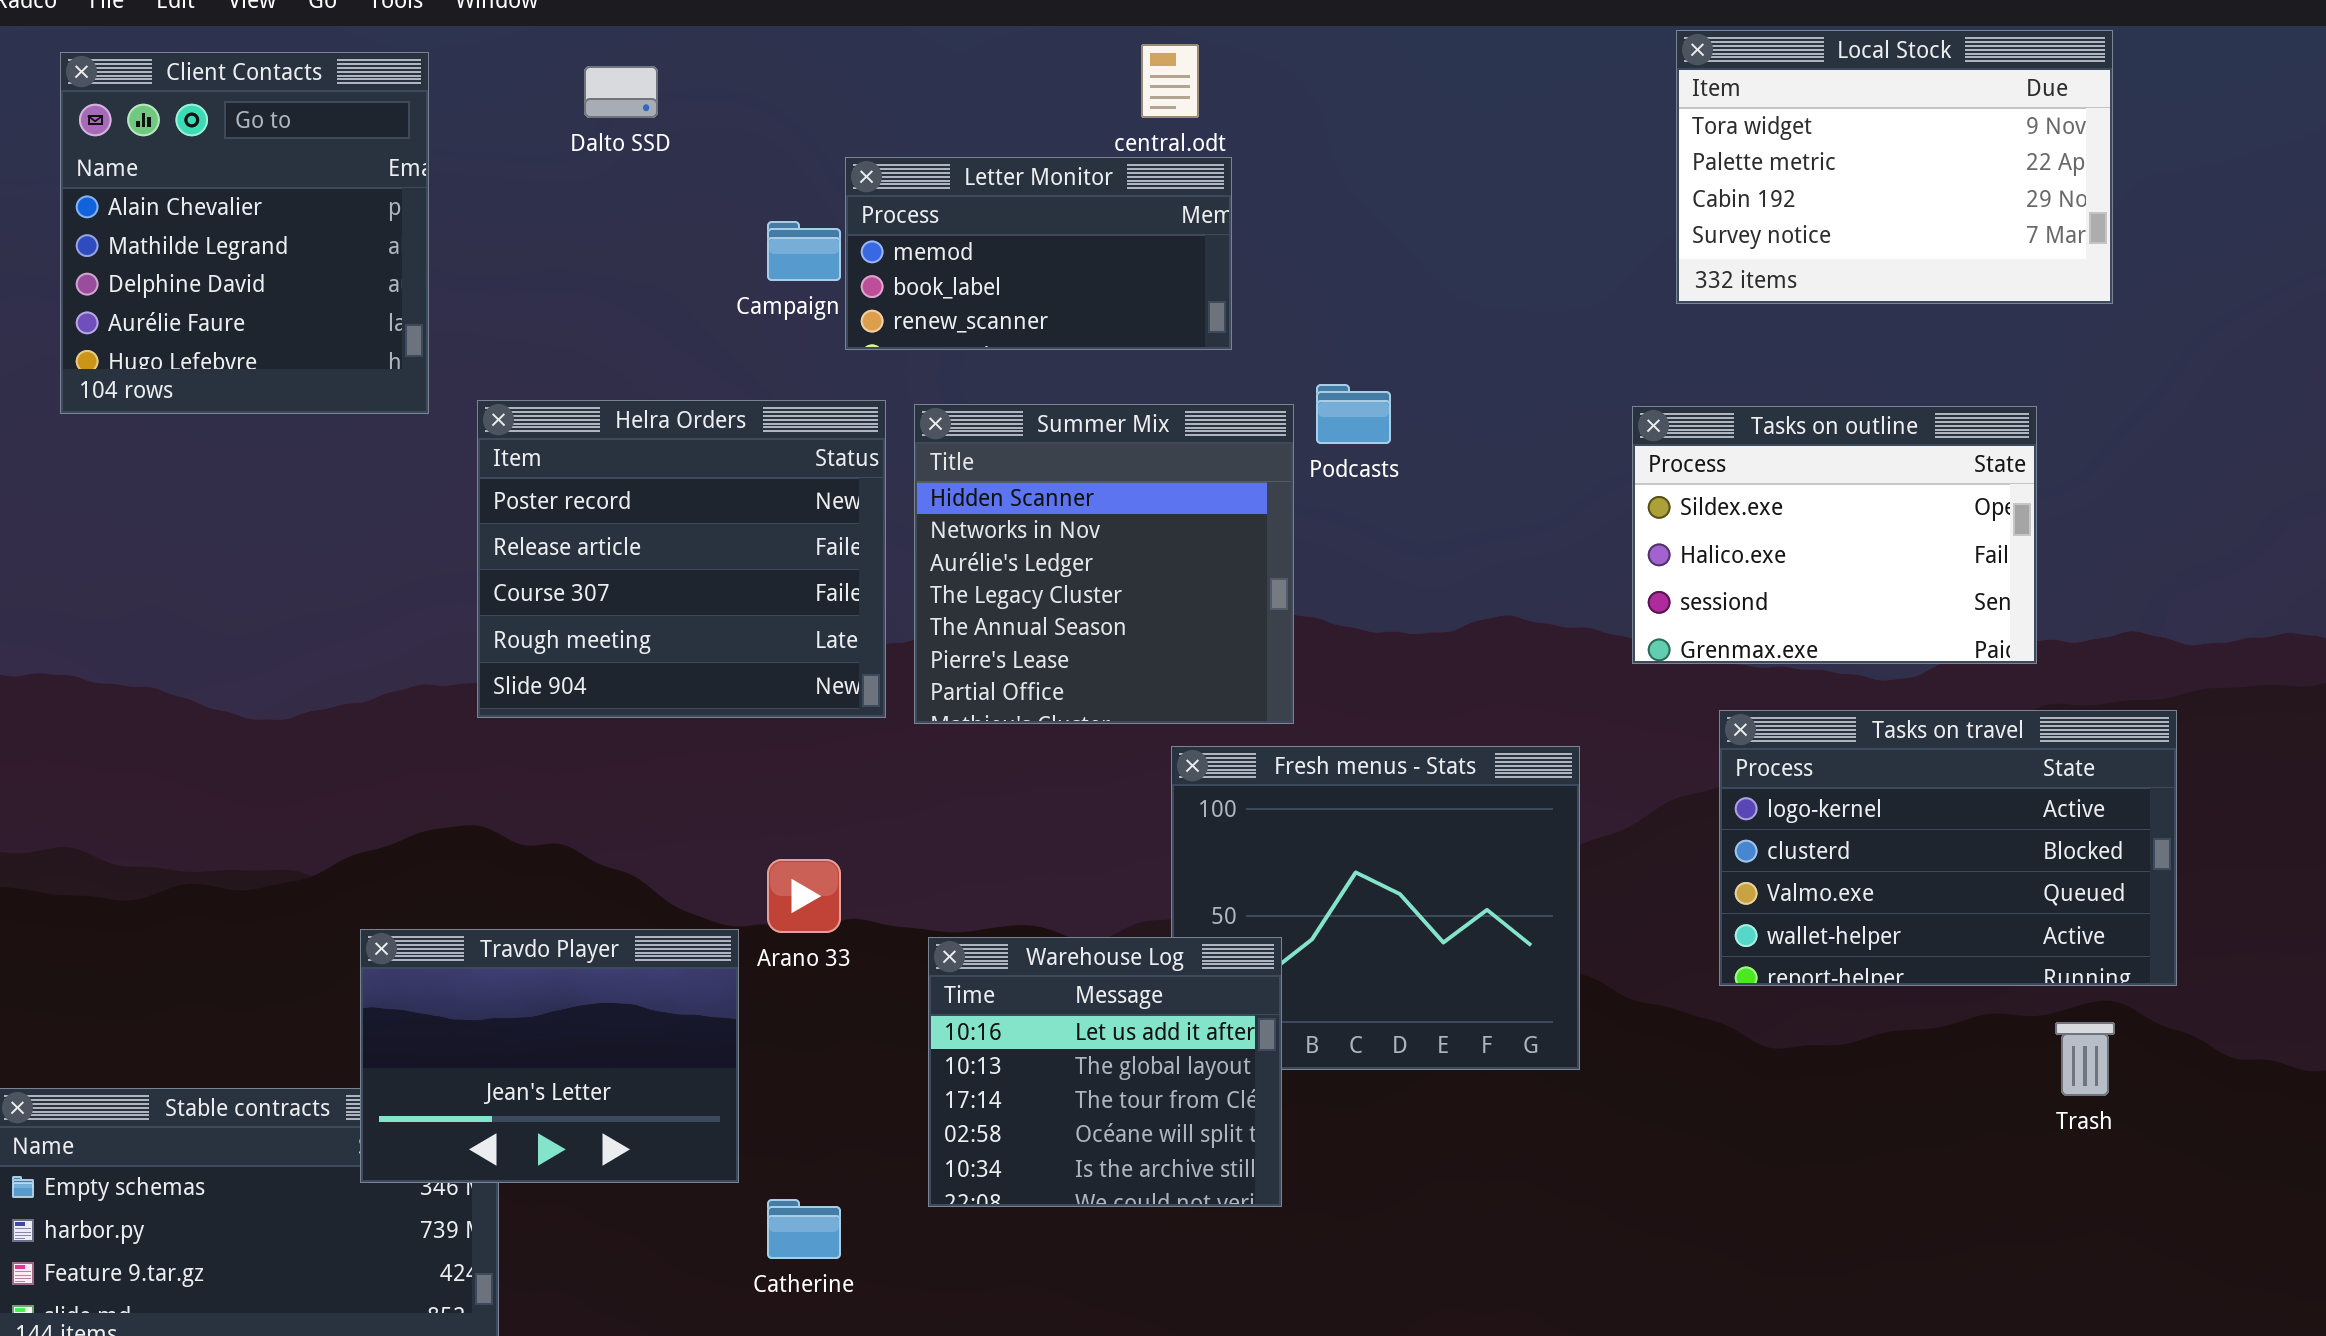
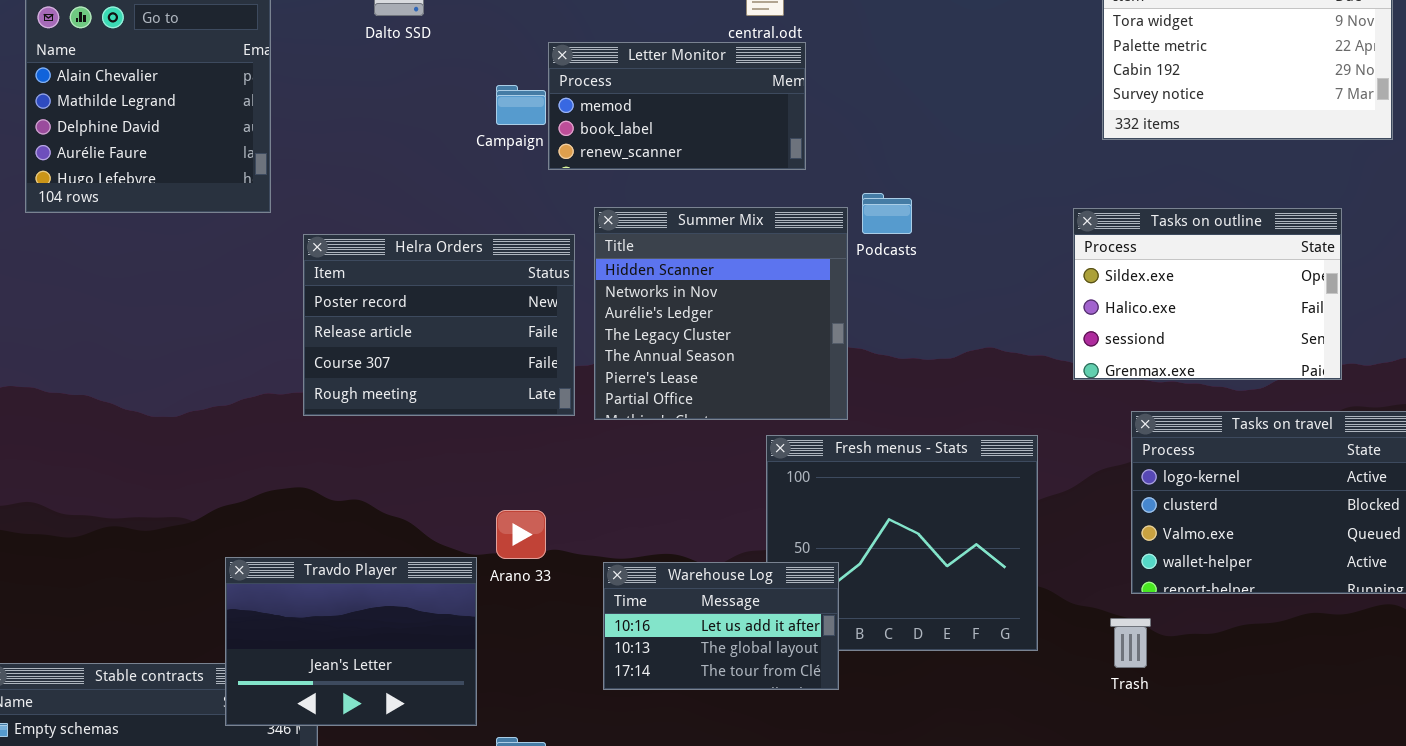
Helra Orders: [477,400,886,718] -> [303,234,575,416], resized
Warehouse Log: [928,937,1282,1207] -> [603,562,839,690], resized
Trash: [2055,1022,2115,1096] -> [1110,618,1151,668], moved

